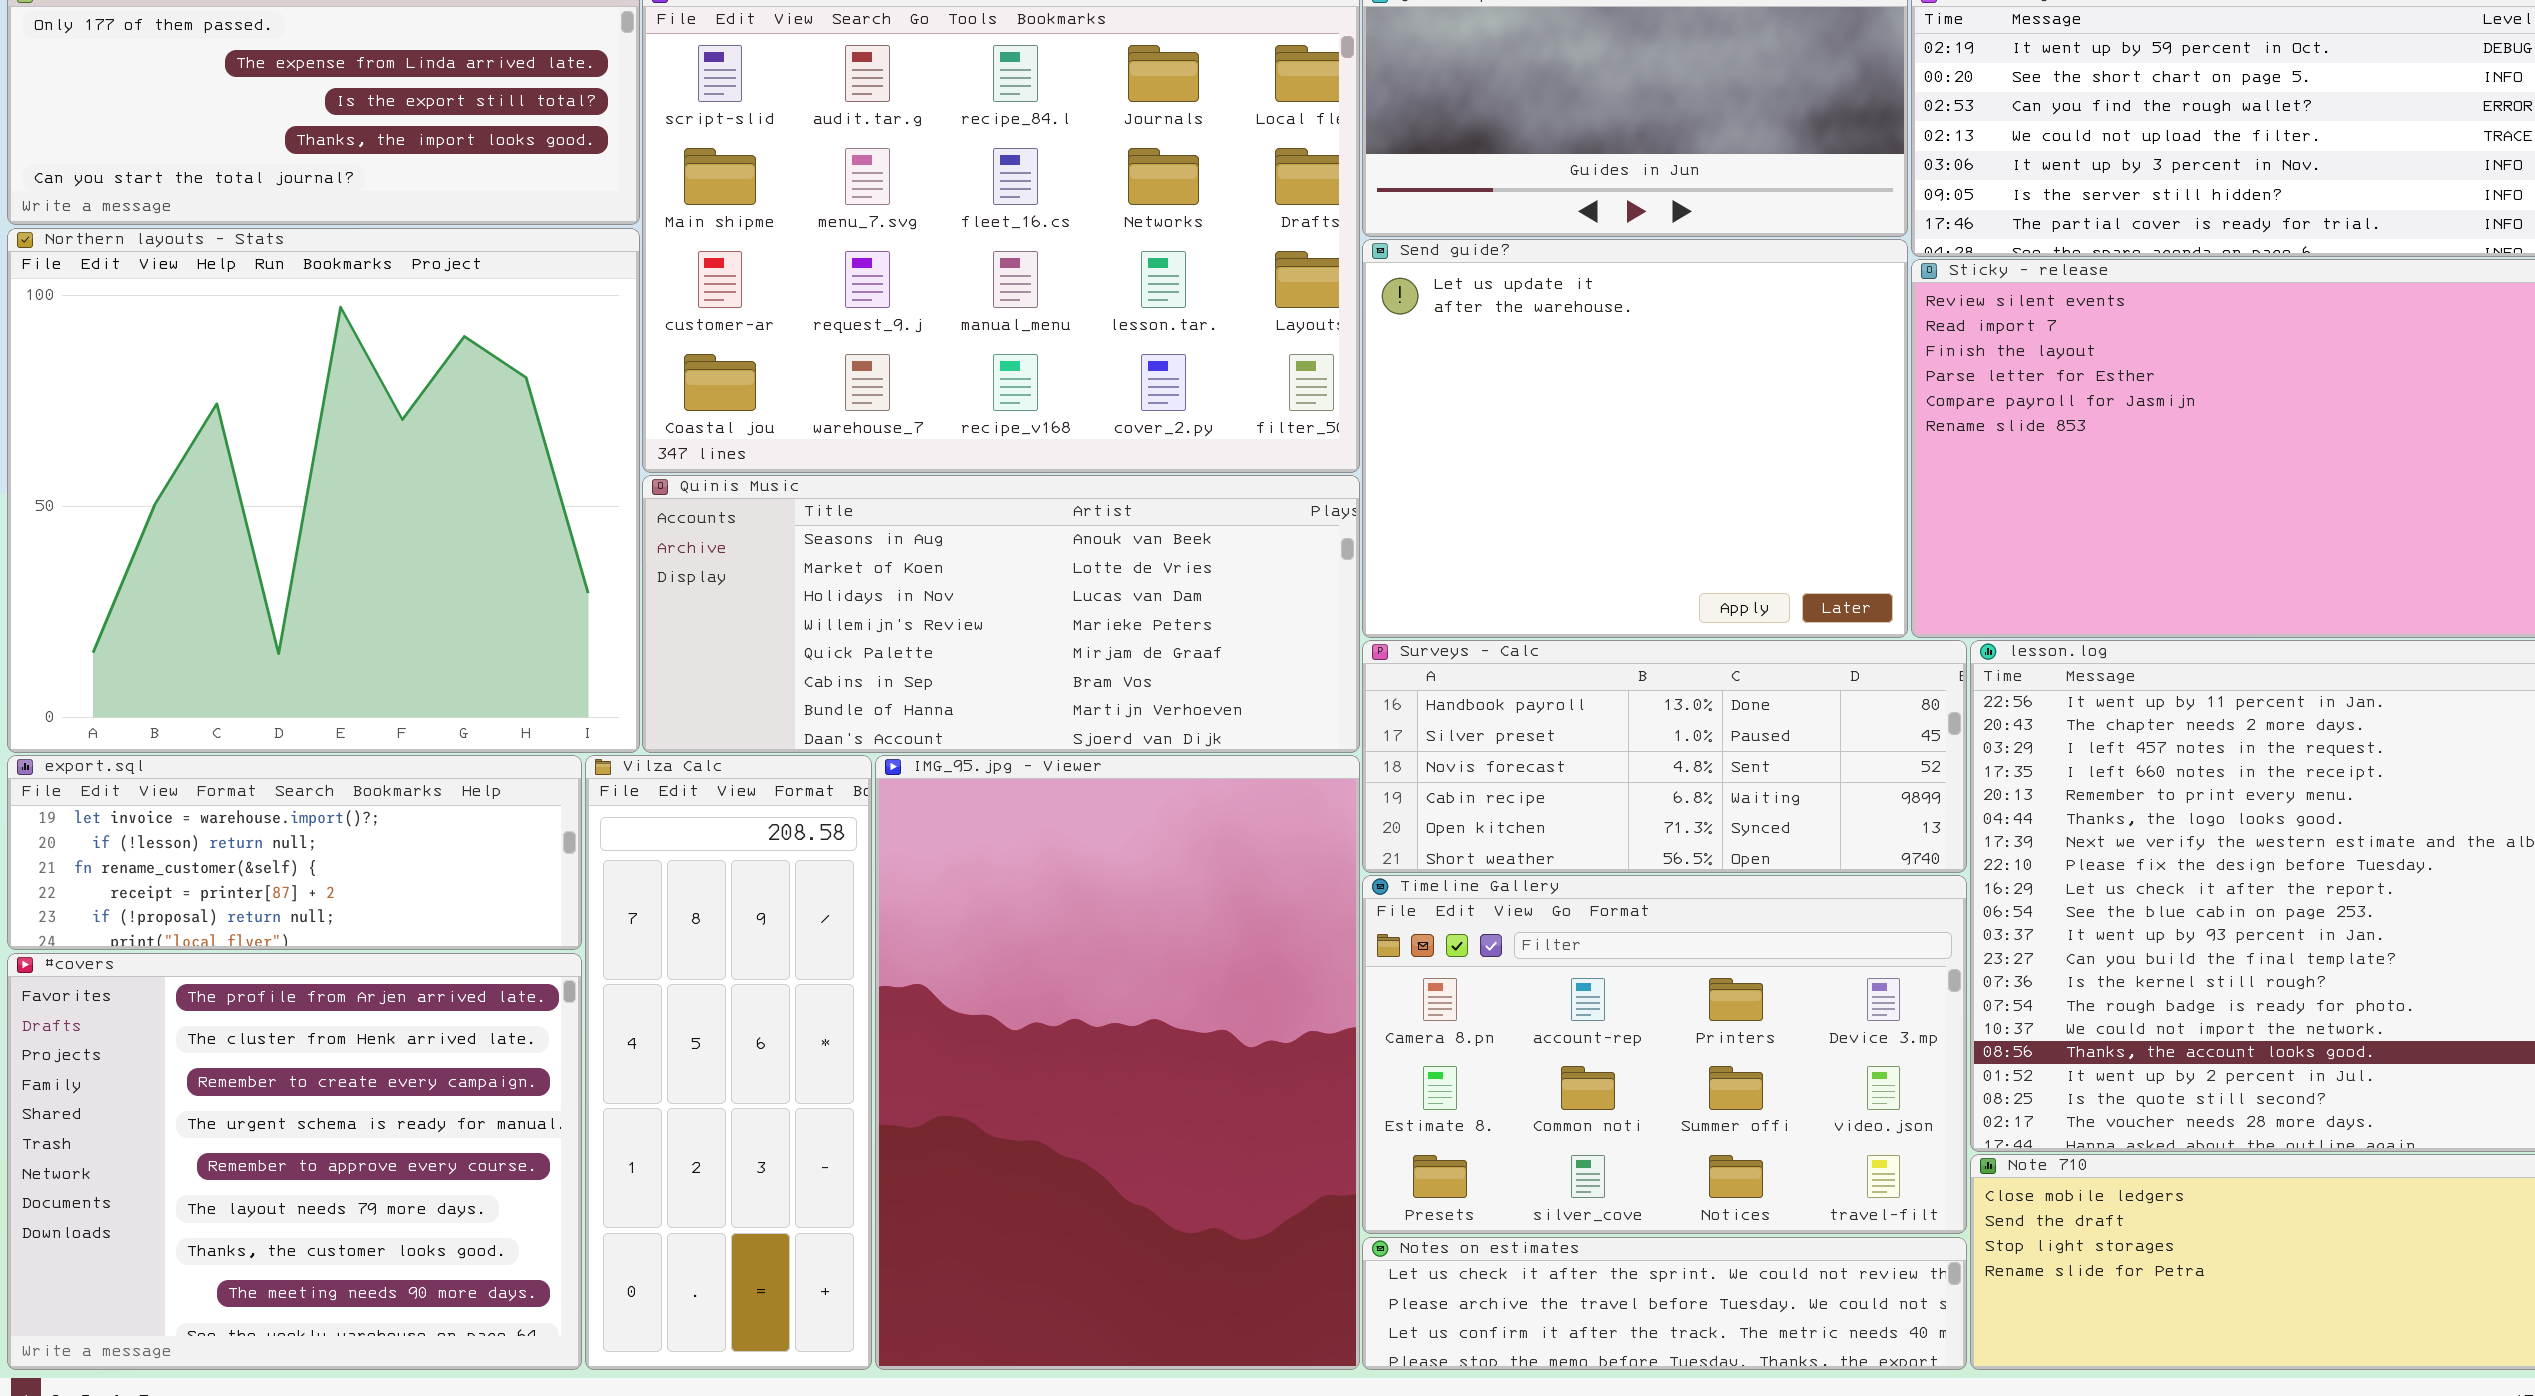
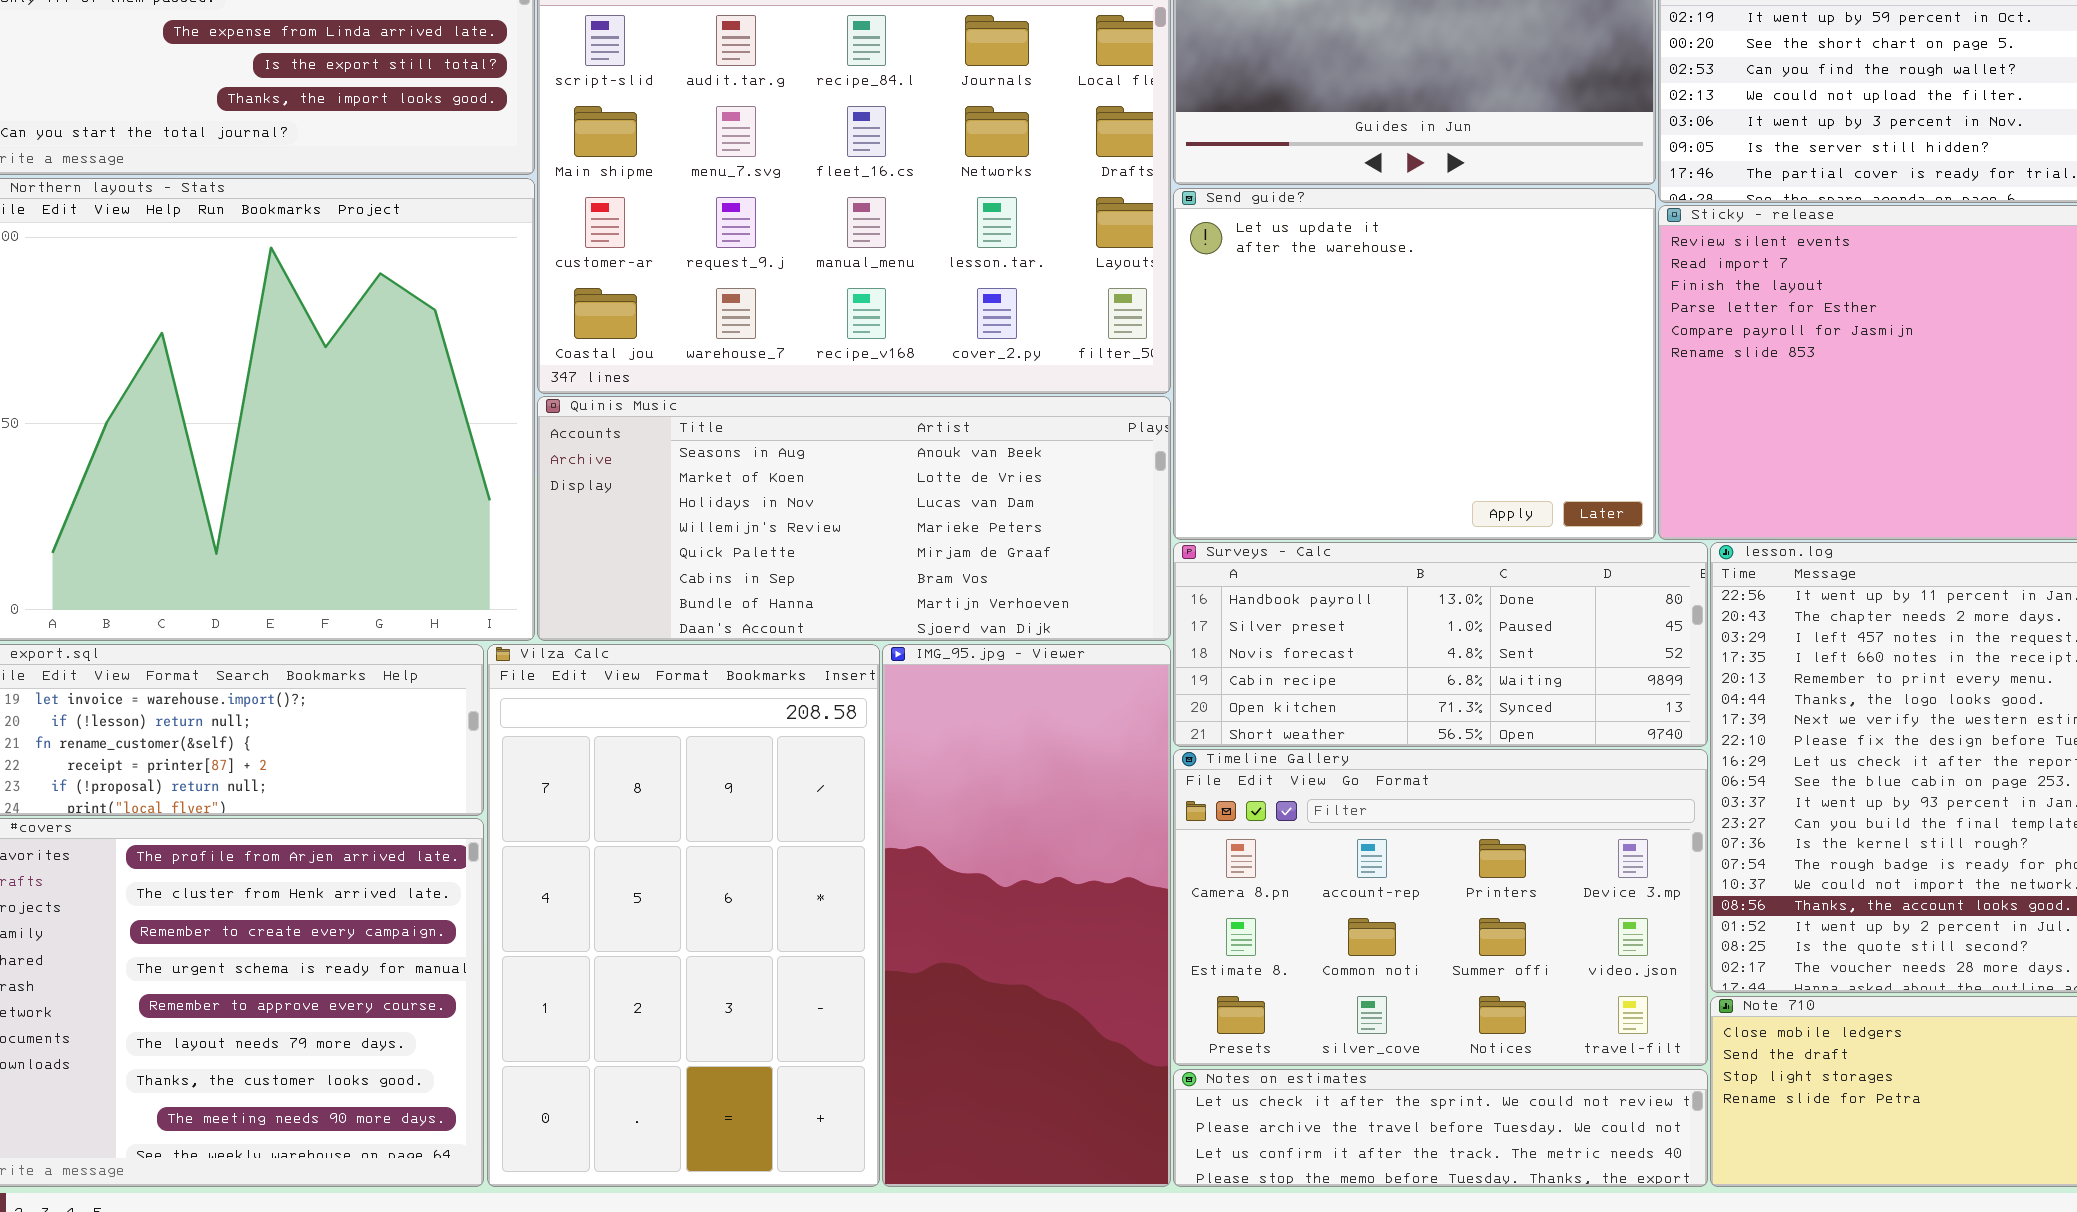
Vilza Calc: [585,755,872,1370] -> [487,644,880,1187], resized
IMG_95.jpg - Viewer: [875,755,1360,1370] -> [882,644,1171,1187], resized

